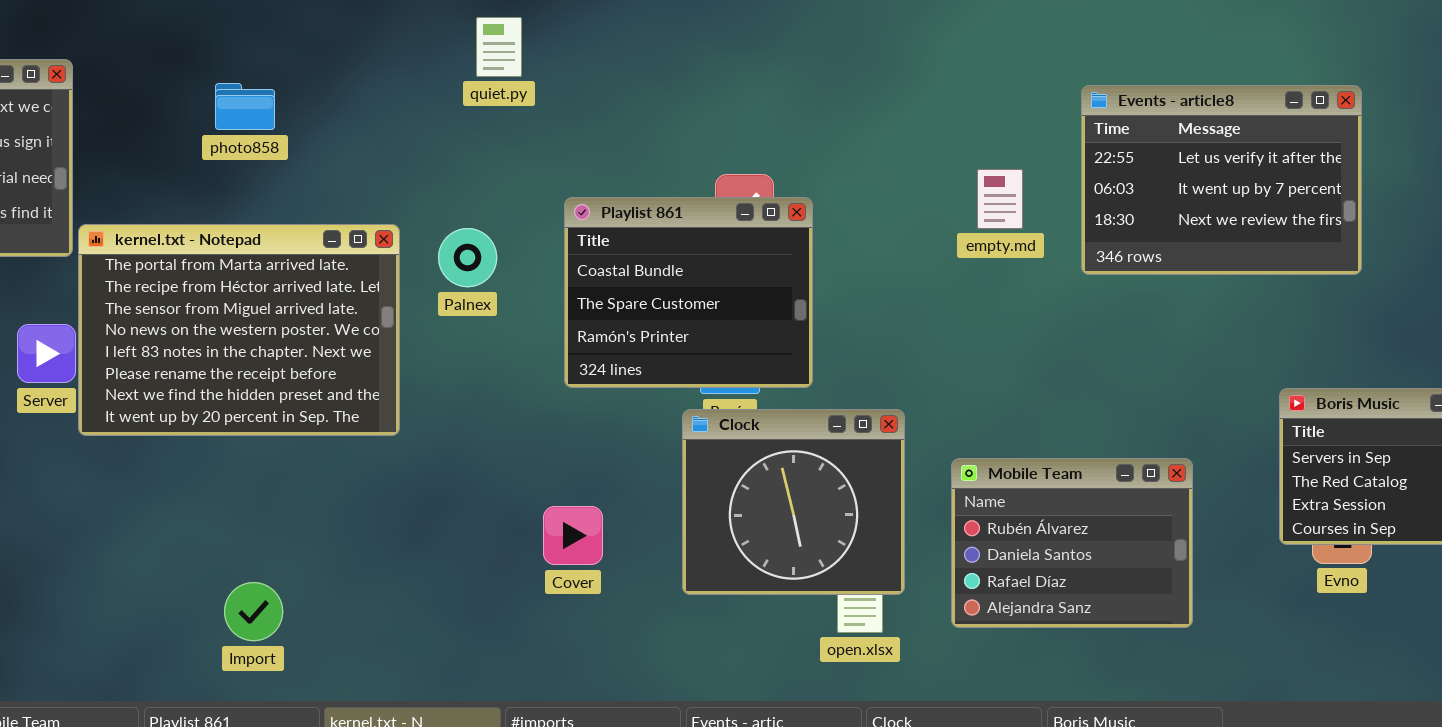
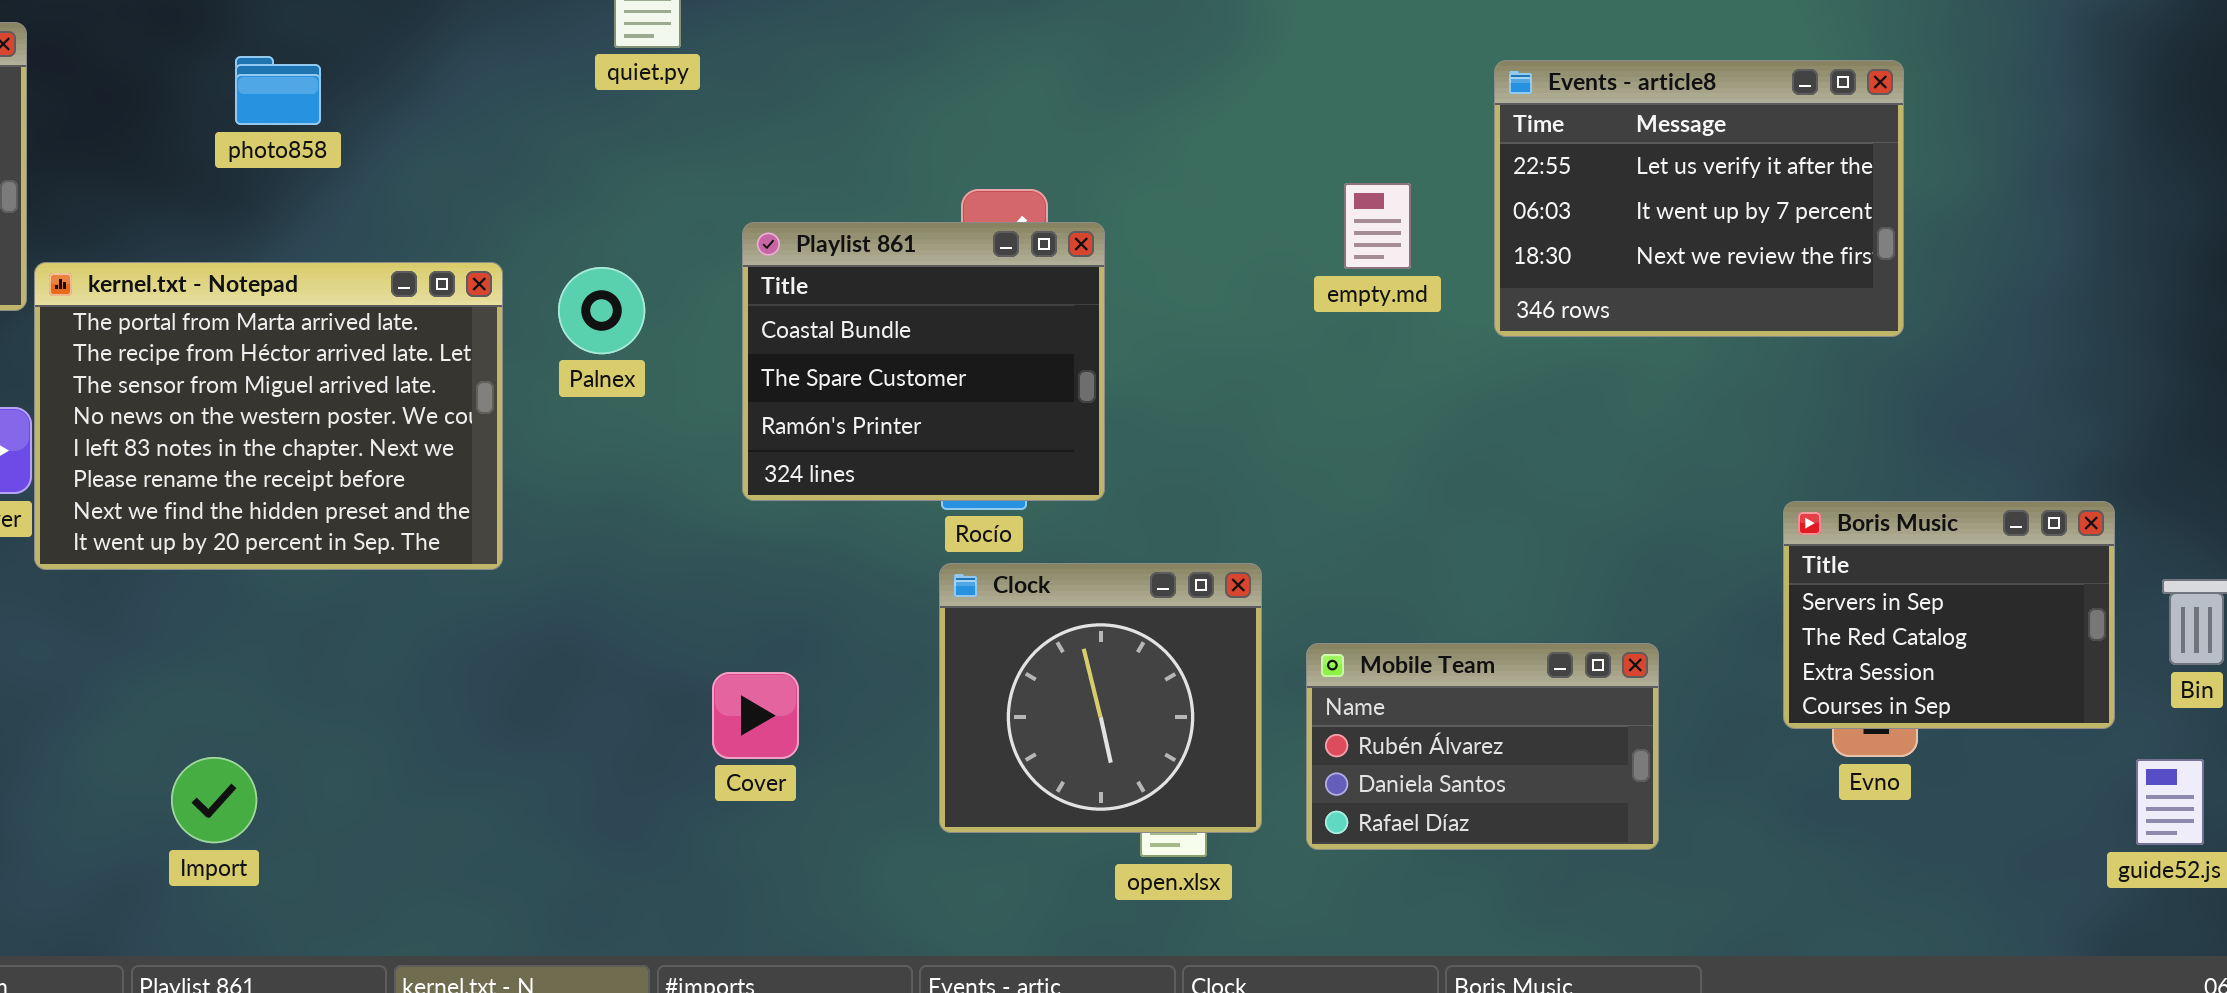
Clock: [682,409,905,595] -> [939,563,1262,833], moved
Mobile Team: [951,458,1193,628] -> [1306,643,1659,850], resized
Import: [224,582,283,641] -> [171,757,257,843], moved

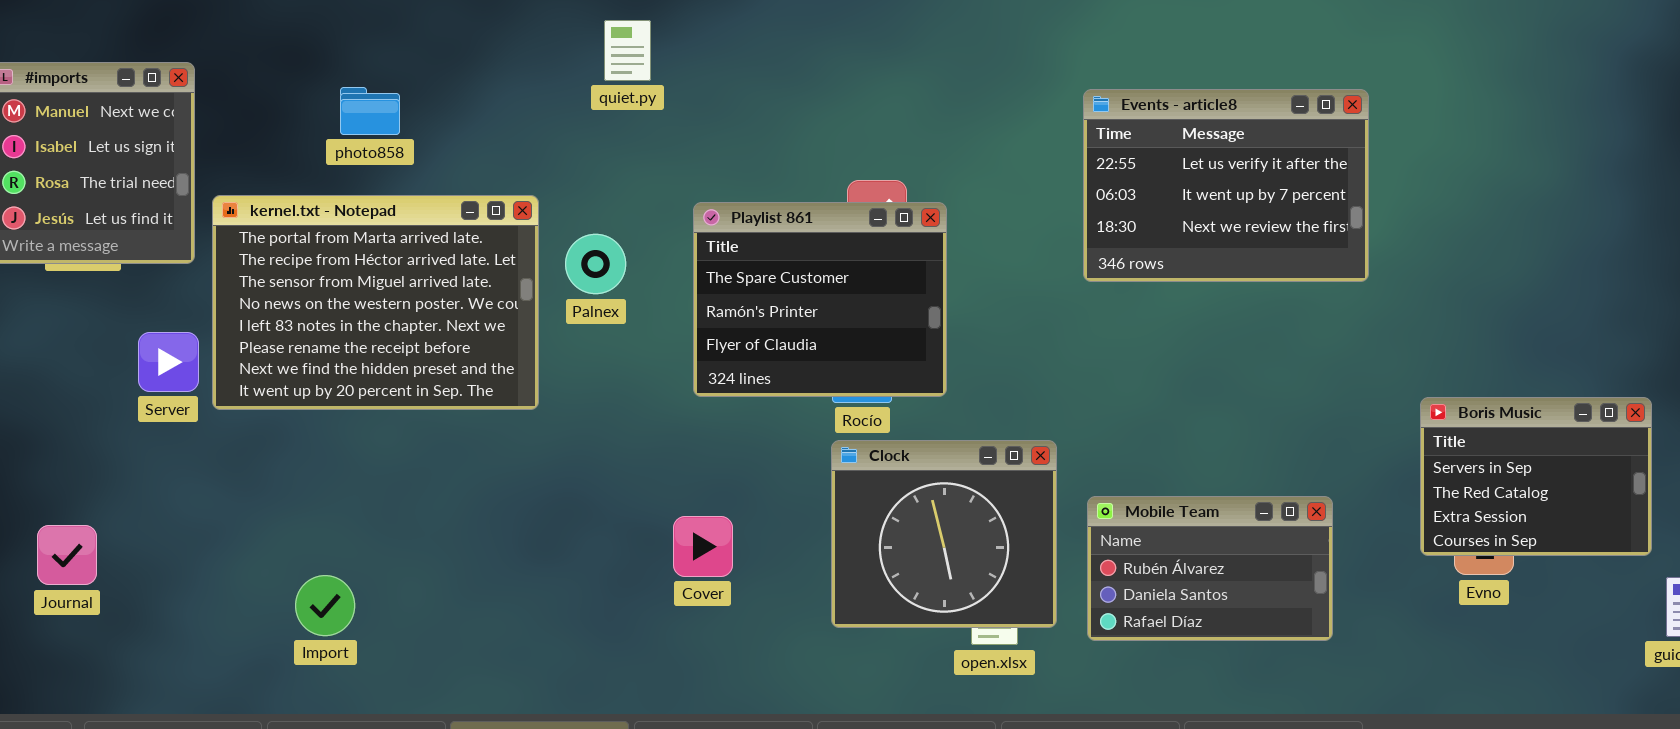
Events - article8: [1494,60,1904,337] -> [1083,89,1369,282], moved
Playlist 861: [742,222,1105,501] -> [693,202,947,397], scrolled down 1 row
kernel.txt - Notepad: [34,262,503,570] -> [212,195,539,410], moved

